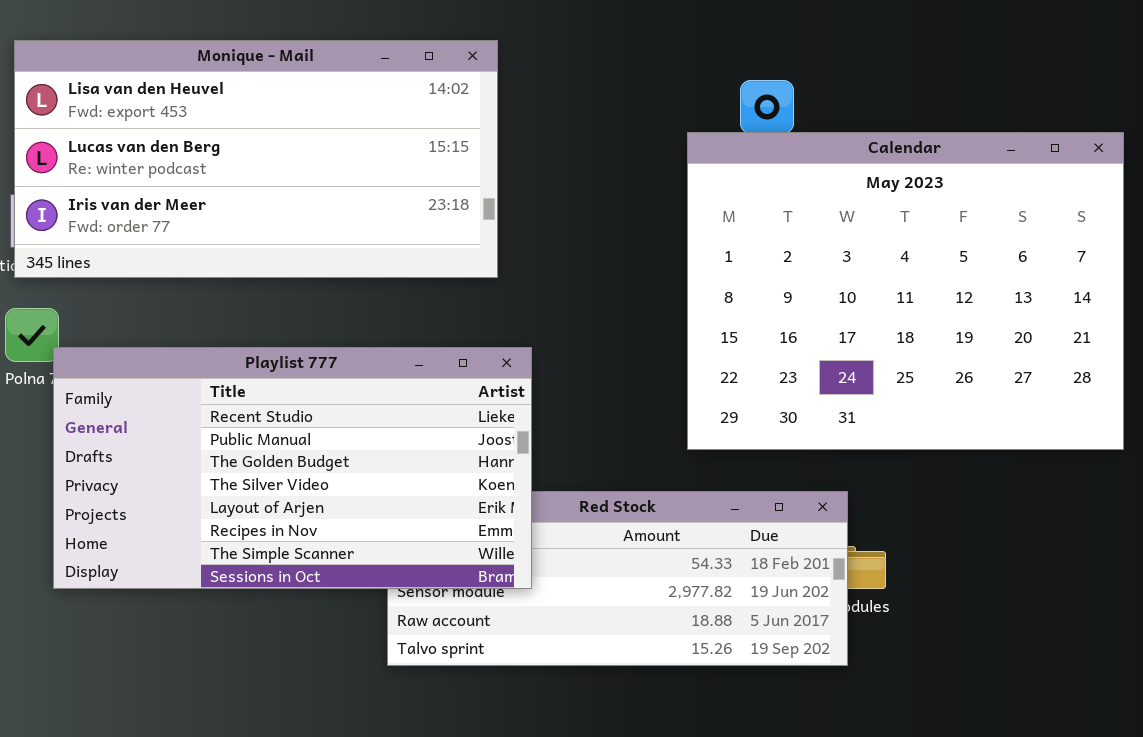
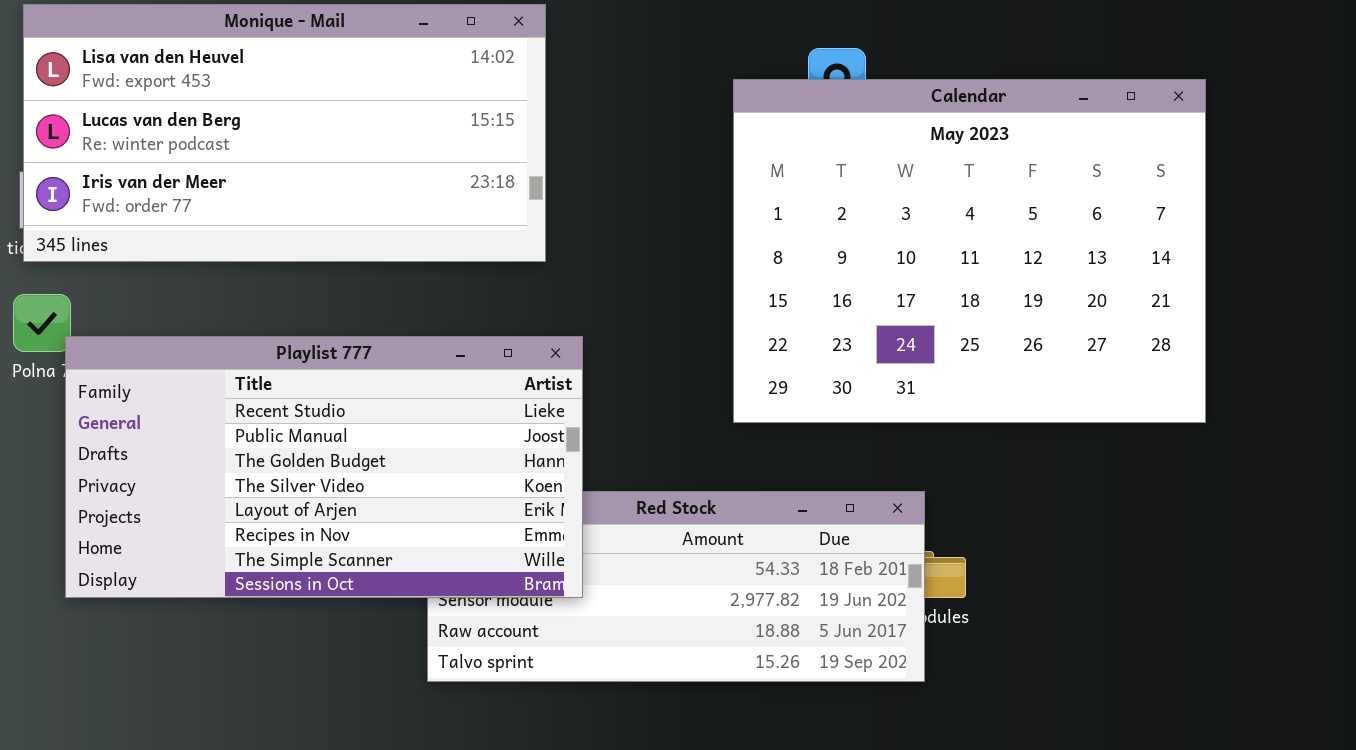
Calendar: [687,132,1124,450] -> [733,79,1206,423], moved

